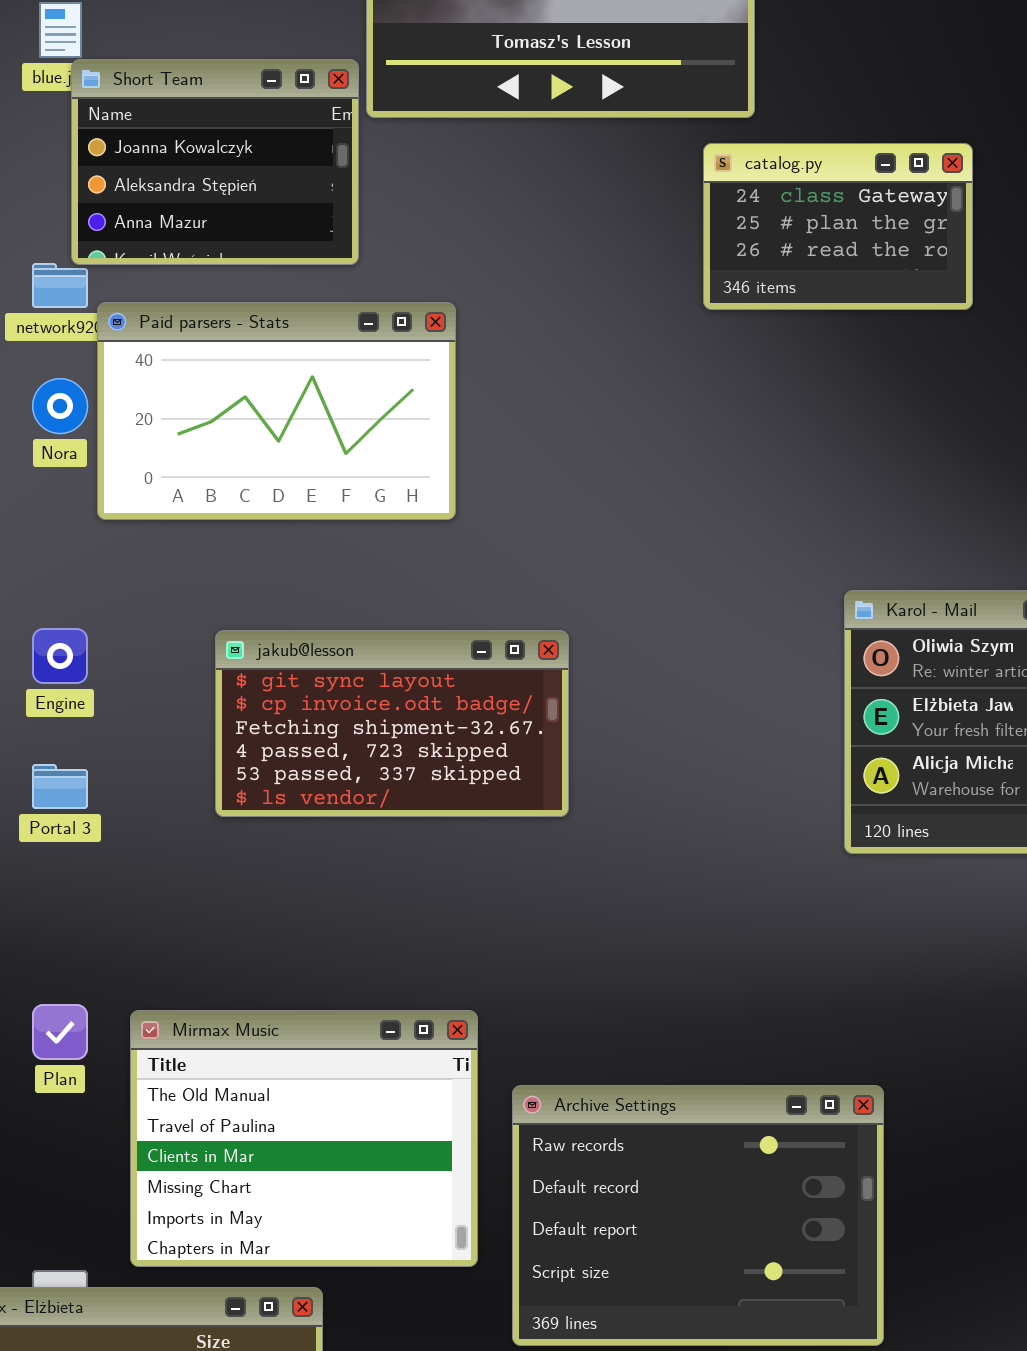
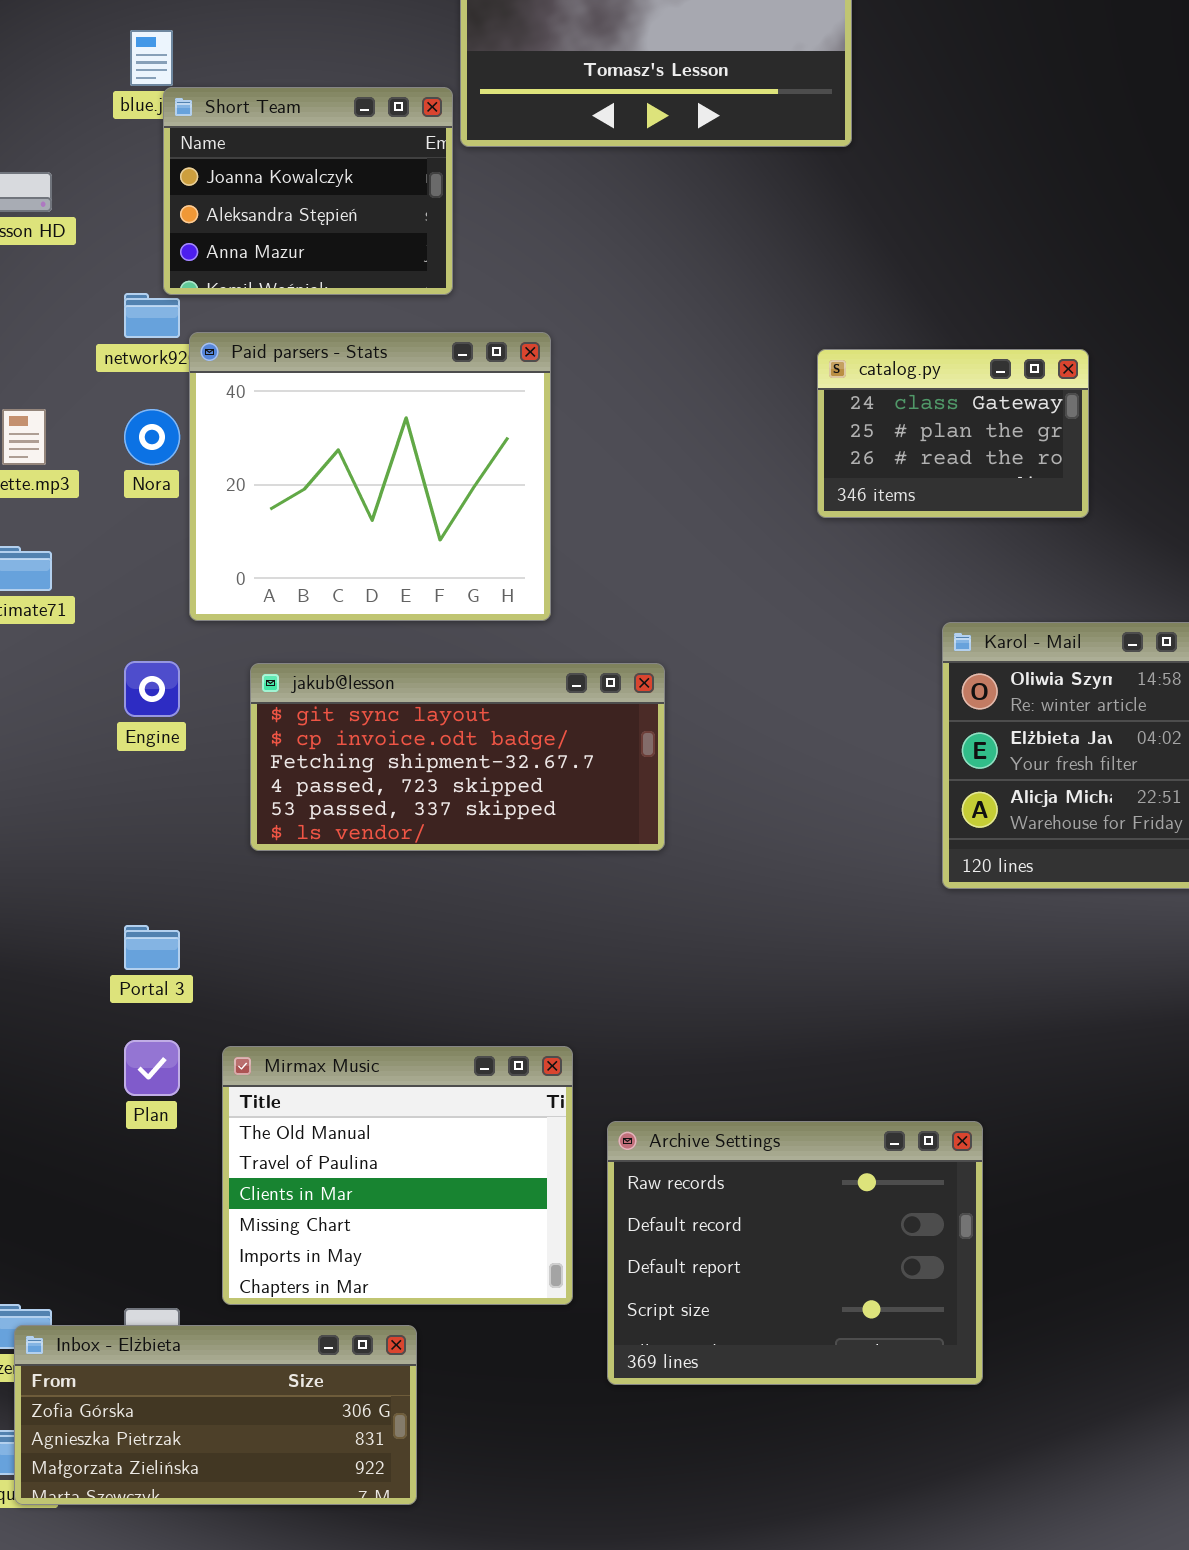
catalog.py: [703,143,973,310] -> [817,349,1089,518], moved
Paid parsers - Stats: [97,302,456,520] -> [189,332,551,621], resized
jakub@lesson: [215,630,569,817] -> [250,663,665,851], resized
Portal 3: [32,764,88,809] -> [124,925,180,970], moved

